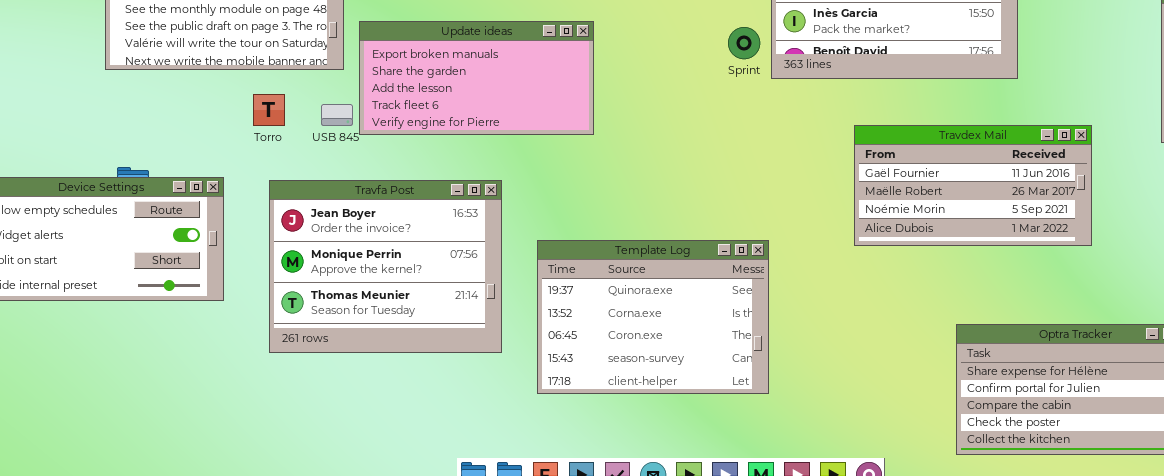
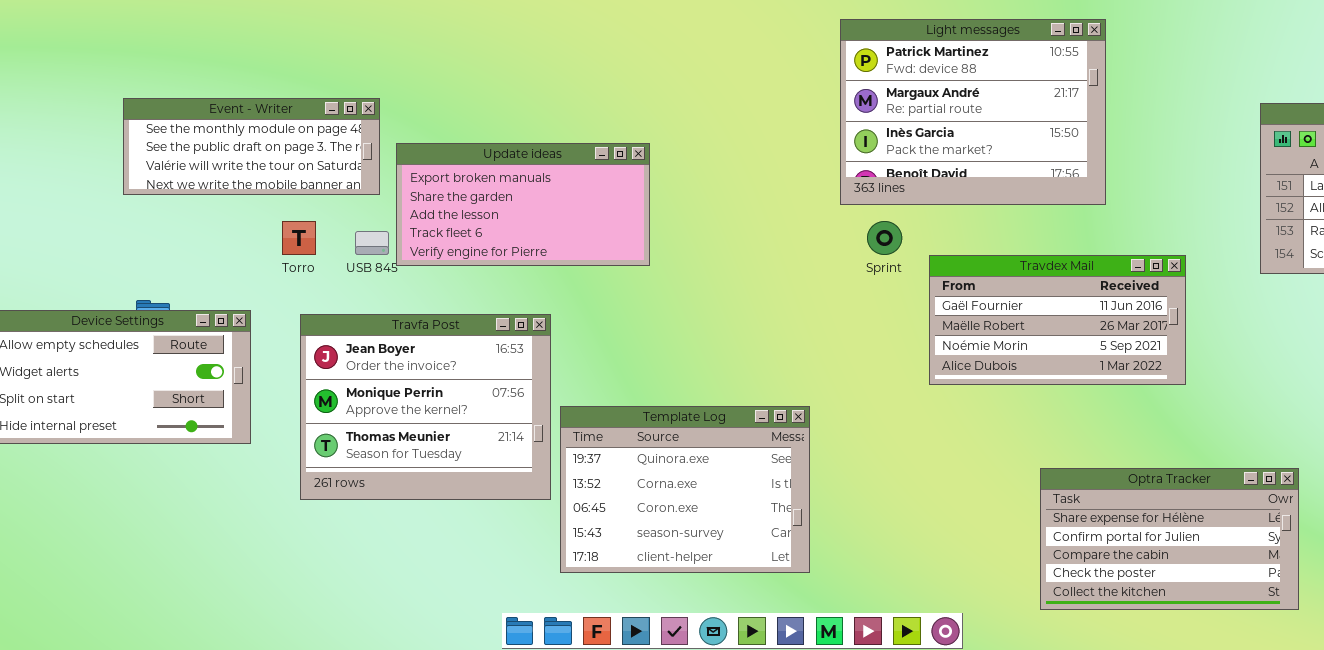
Sprint: [728,27,760,59] -> [867,221,902,255], moved
Template Log: [537,240,769,394] -> [560,406,810,573], moved

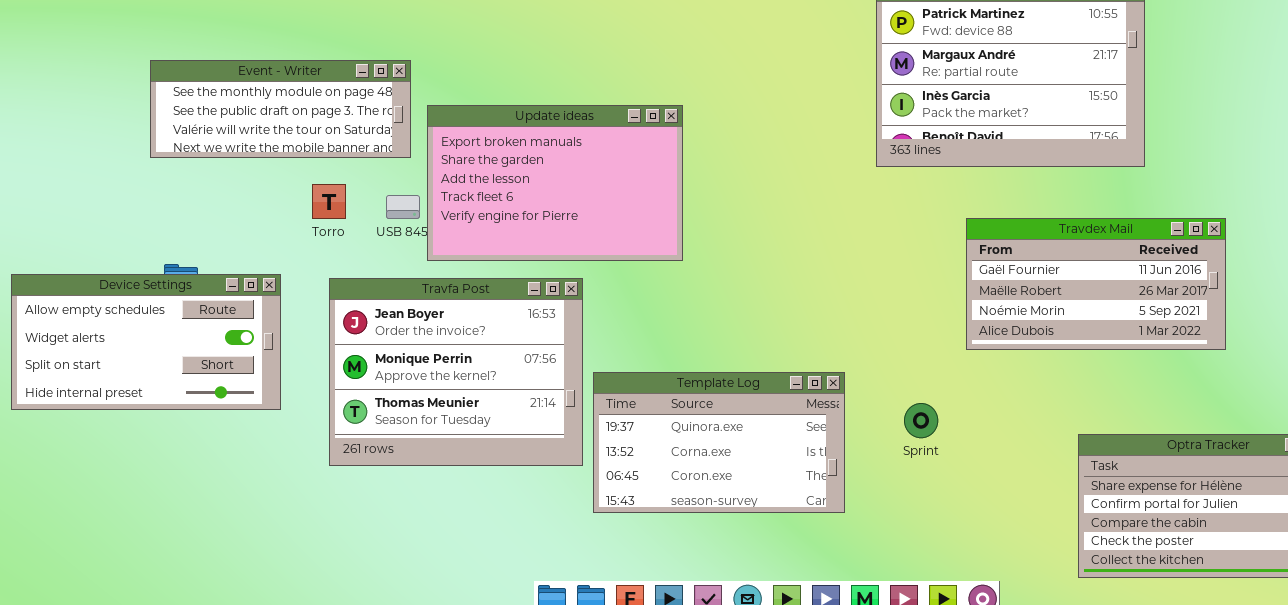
Update ideas: [396,143,650,266] -> [427,105,683,261], resized
Sprint: [867,221,902,255] -> [904,403,938,438], moved
Template Log: [560,406,810,573] -> [593,372,845,513], resized

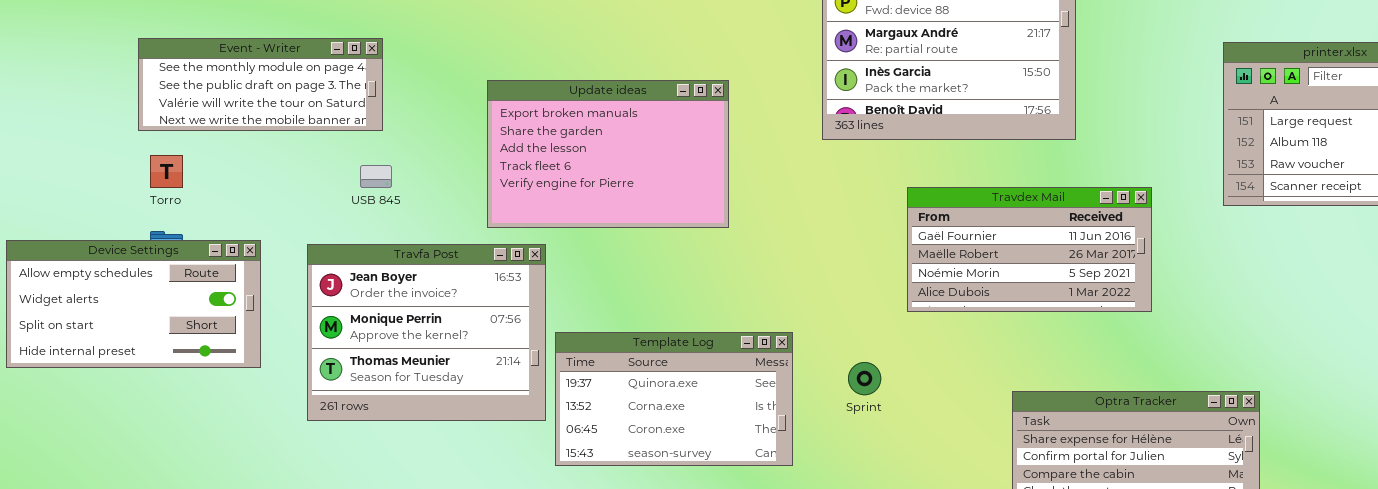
Update ideas: [427,105,683,261] -> [487,80,729,228], moved
Torro: [312,184,346,219] -> [150,155,183,188], moved

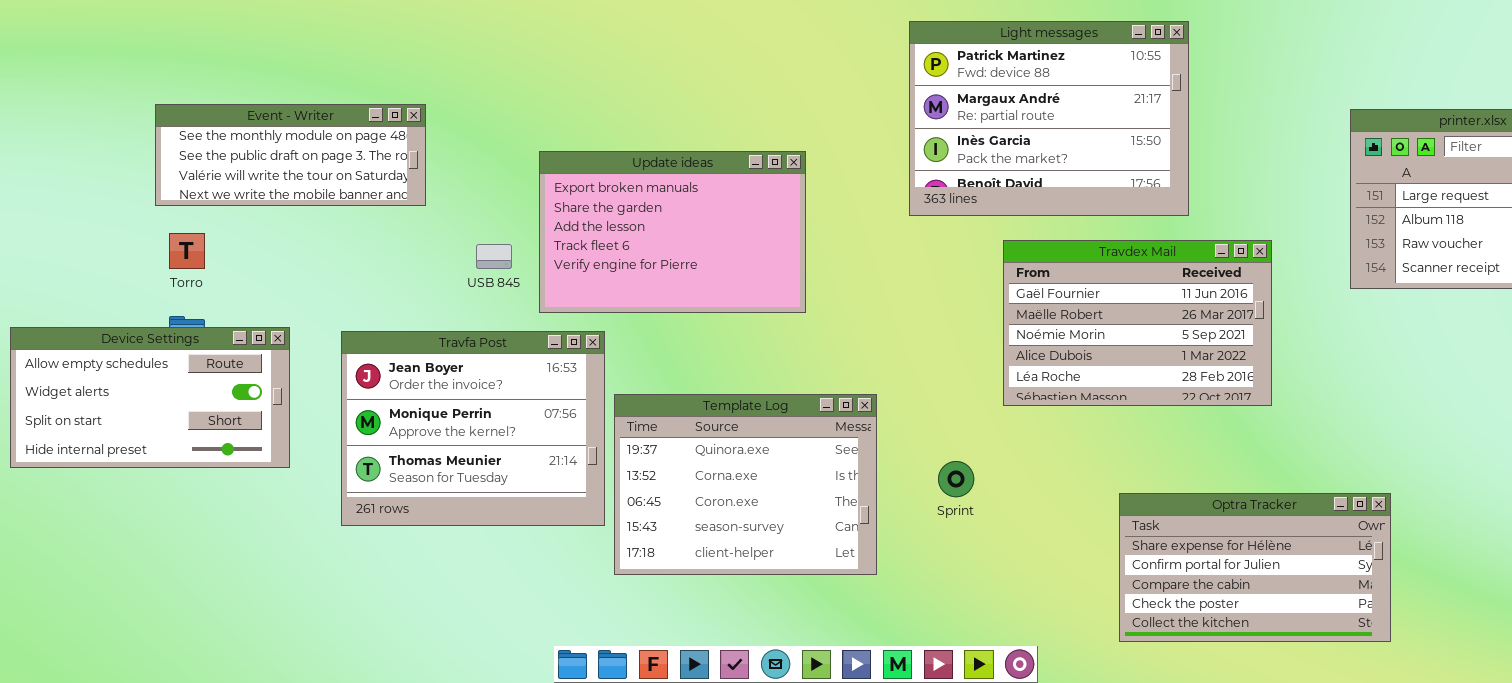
USB 845: [360,165,392,188] -> [476,244,512,269], moved
Travdex Mail: [907,187,1152,312] -> [1003,240,1272,406], resized
Template Log: [555,332,793,466] -> [614,394,877,575], resized

